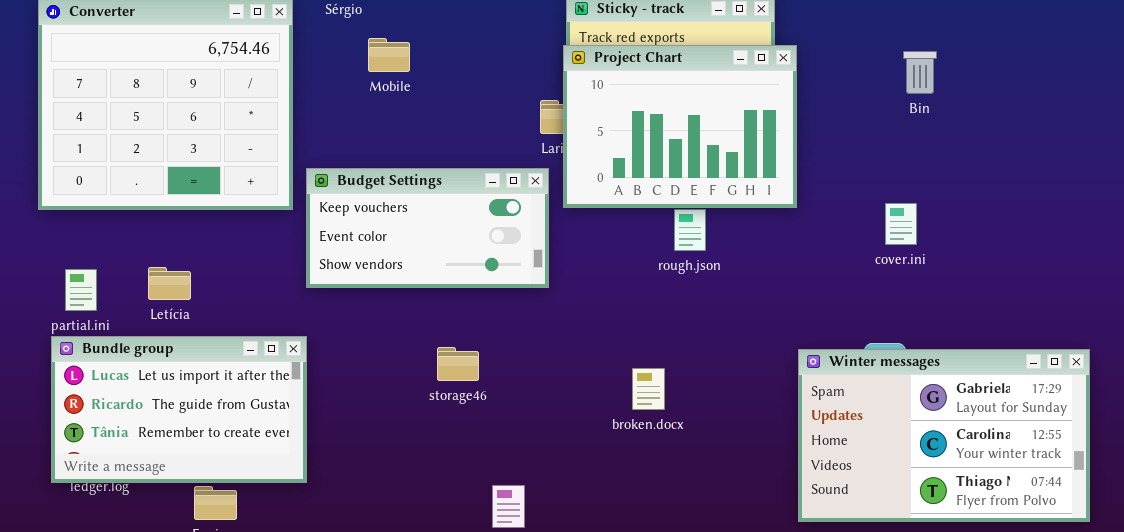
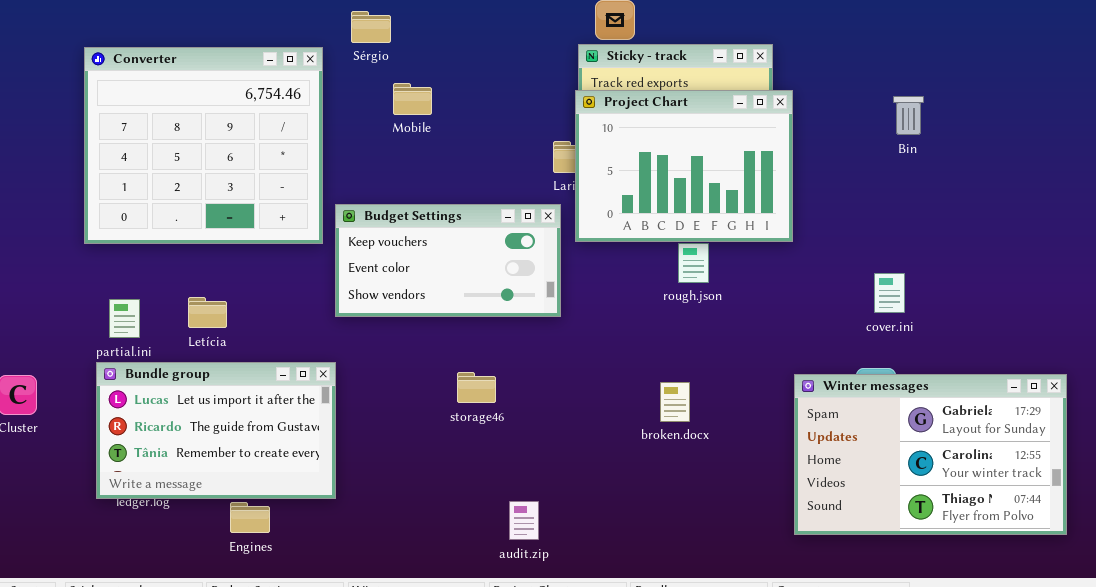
cover.ini: [885,203,917,245] -> [874,273,905,313], moved
broken.docx: [632,368,665,410] -> [660,382,690,422], moved

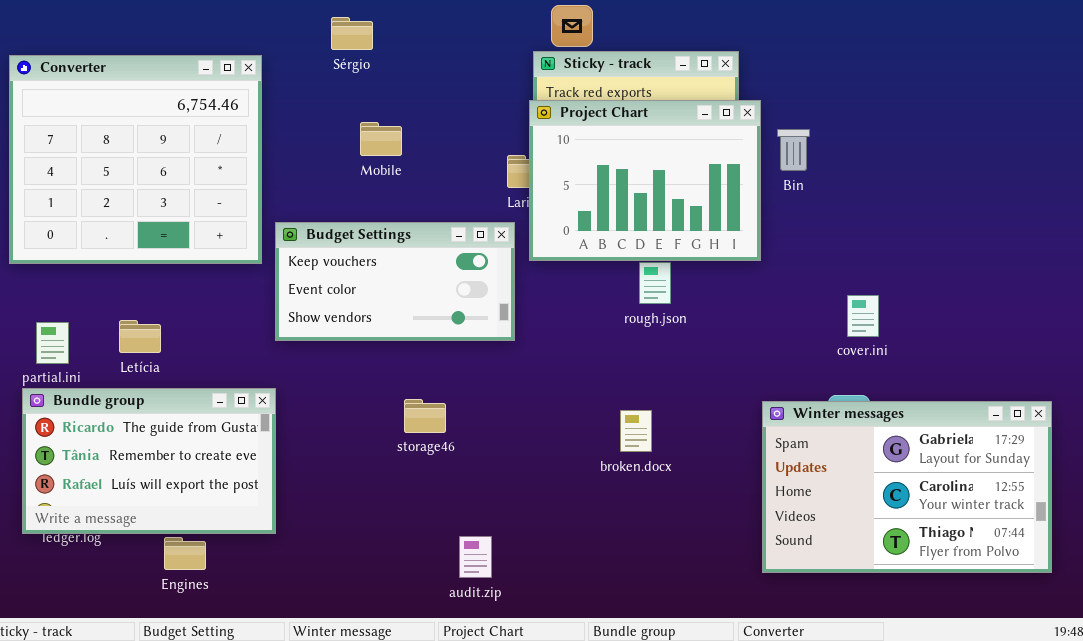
Sérgio: [351,11,391,43] -> [331,17,373,50], moved
Mobile: [393,83,432,115] -> [360,122,402,156], moved
Bin: [893,96,924,135] -> [777,129,810,171], moved
Bundle group: [96,362,336,499] -> [22,388,276,534], scrolled down 1 row

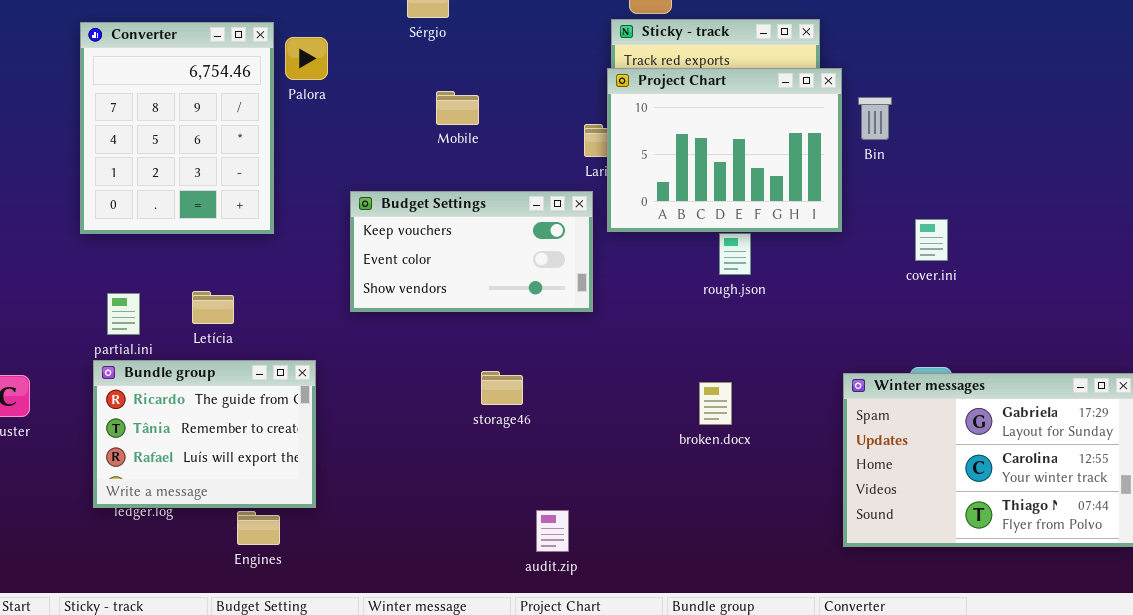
Converter: [9,55,262,264] -> [80,22,274,234], resized
cover.ini: [847,295,879,337] -> [915,219,948,261], moved
Bundle group: [22,388,276,534] -> [93,360,316,508], resized

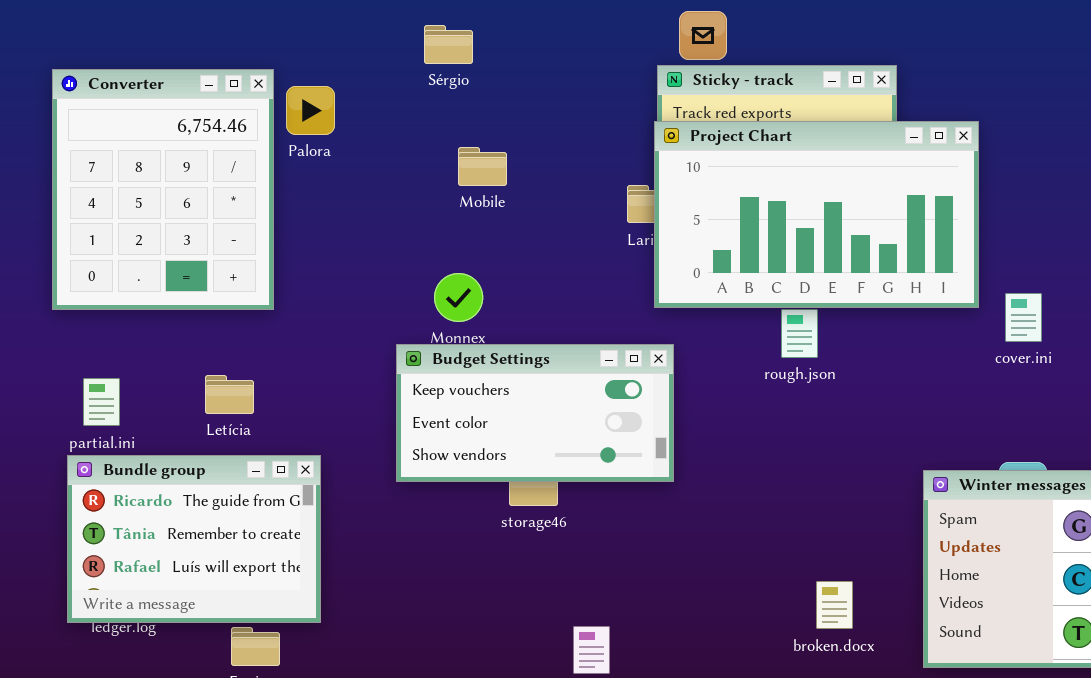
Project Chart: [607,68,842,232] -> [654,121,979,308], resized
Budget Settings: [350,191,593,312] -> [396,344,674,482], moved
Letícia: [192,291,234,324] -> [205,375,254,414], moved
broken.docx: [699,382,732,425] -> [816,581,853,629], moved

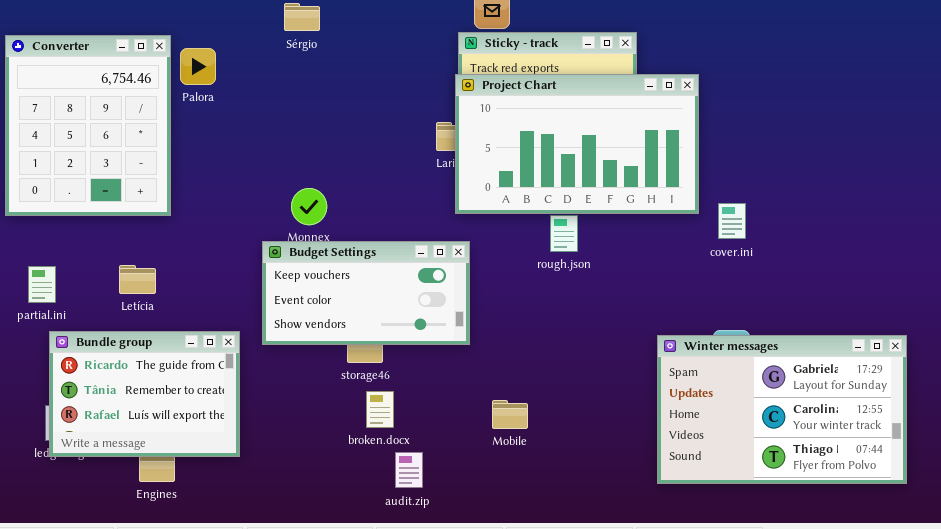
Mobile: [458,147,507,186] -> [492,400,528,429], moved
Bundle group: [67,455,321,623] -> [49,331,240,457], moved
broken.docx: [816,581,853,629] -> [366,391,394,428], moved

